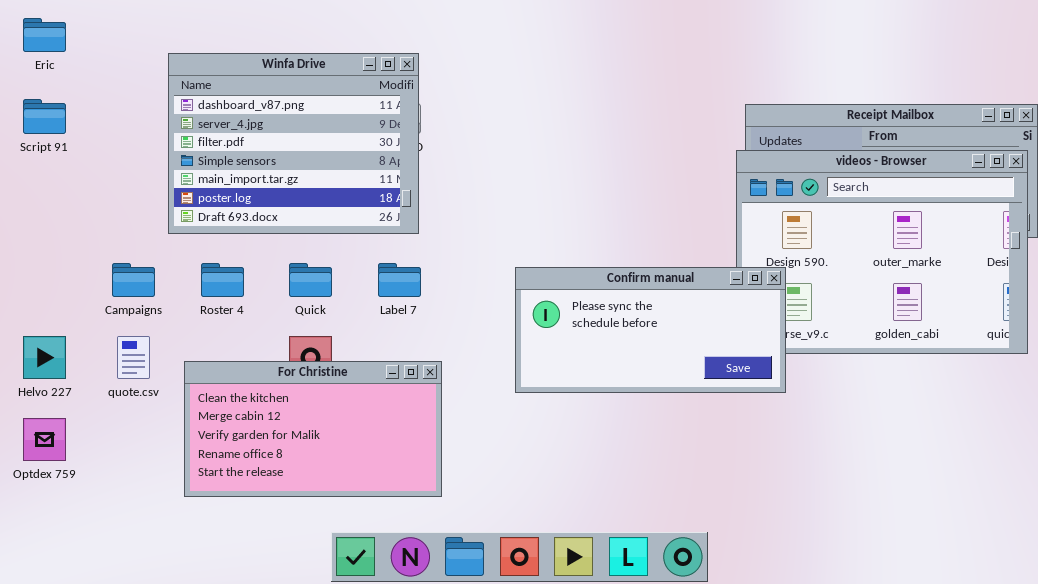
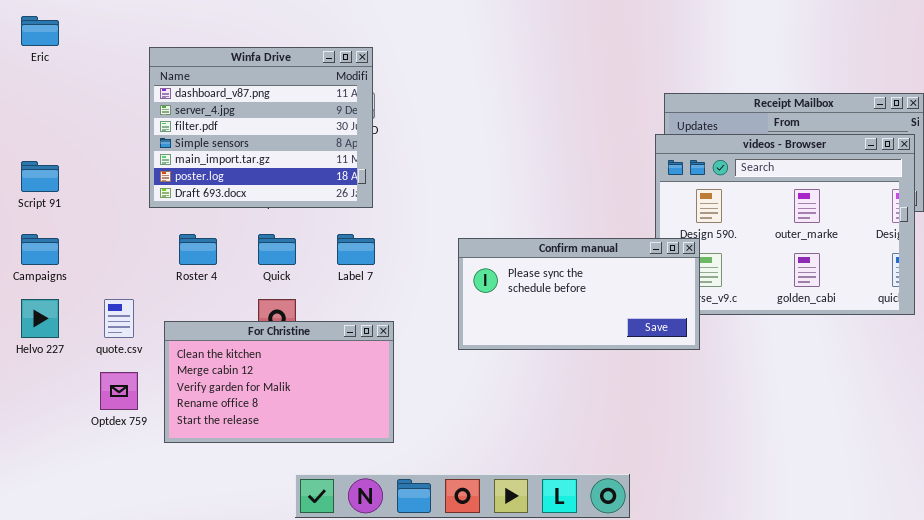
Script 91: [23,99,66,134] -> [21,161,59,192], moved
Campaigns: [112,263,155,297] -> [21,234,59,265], moved
Optdex 759: [23,418,66,461] -> [100,372,138,410], moved

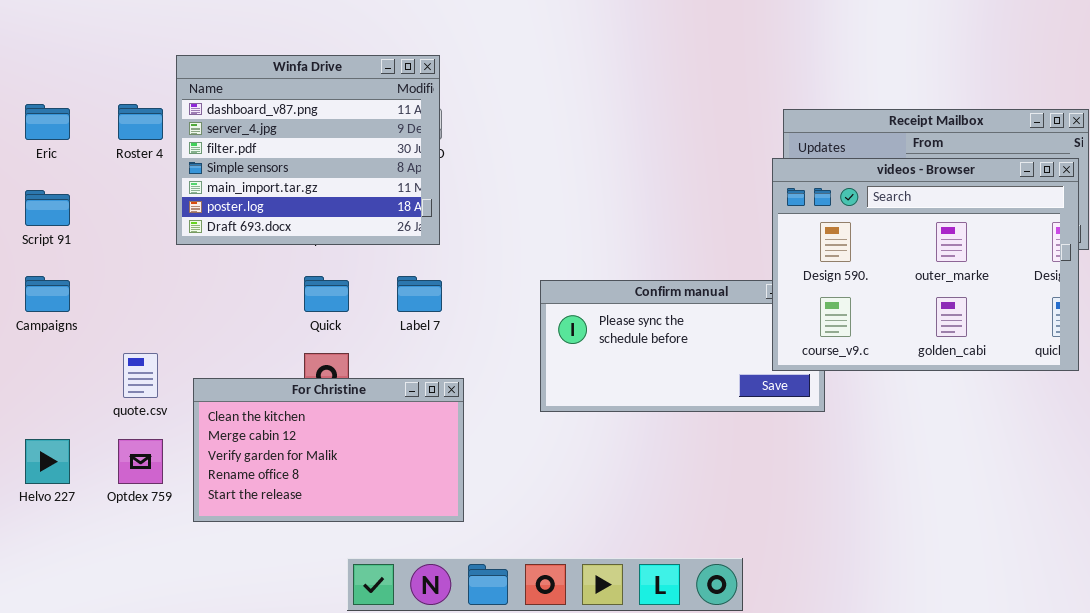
Eric: [21,16,59,46] -> [25,104,70,140], moved
videos - Browser: [655,134,915,315] -> [772,158,1079,371], raised
Roster 4: [179,234,217,265] -> [118,104,163,140], moved
Helvo 227: [21,299,59,338] -> [25,439,70,484], moved

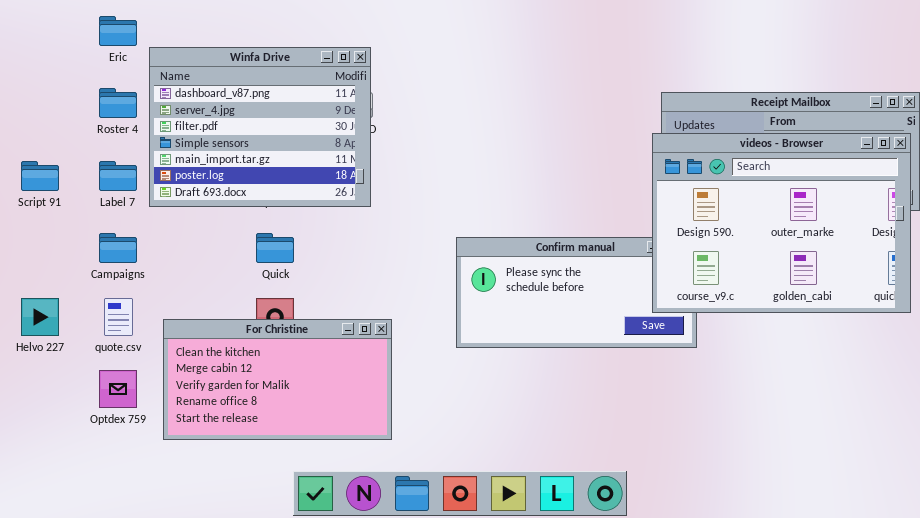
Eric: [25,104,70,140] -> [99,16,137,46], moved
Campaigns: [25,276,70,312] -> [99,233,137,263], moved
Label 7: [397,276,442,312] -> [99,161,137,191], moved
Helvo 227: [25,439,70,484] -> [21,298,59,336], moved

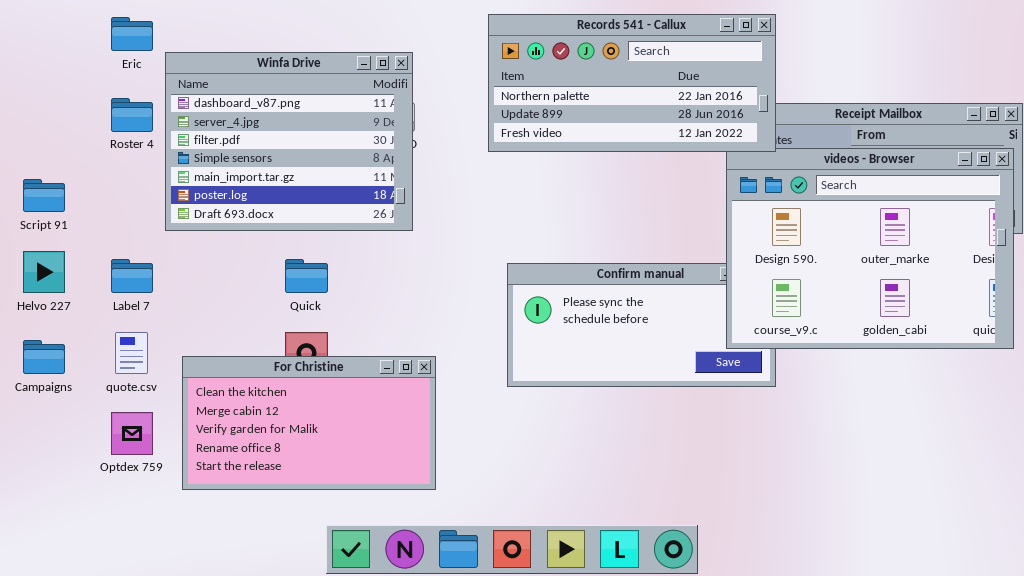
Records 541 - Callux: none -> [488,14,776,152], opened
Label 7: [99,161,137,191] -> [111,259,153,293], moved
Campaigns: [99,233,137,263] -> [23,340,65,374], moved
Helvo 227: [21,298,59,336] -> [23,251,65,293], moved

